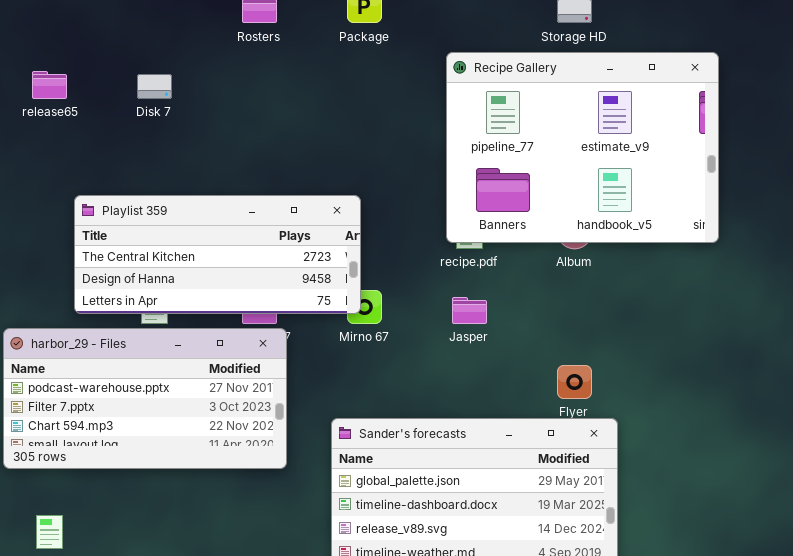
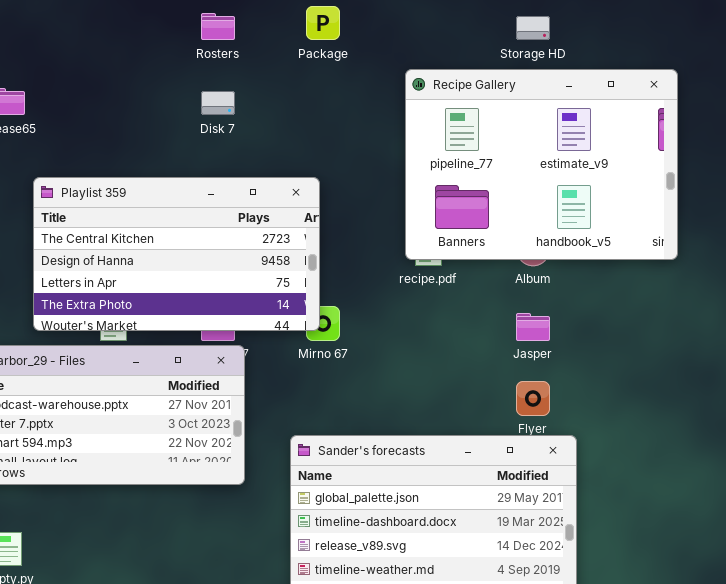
Disk 7: [137,74,172,99] -> [201,91,235,115], moved
Playlist 359: [74,195,361,314] -> [33,177,320,331], resized
Jasper: [452,297,487,324] -> [516,313,550,341], moved

